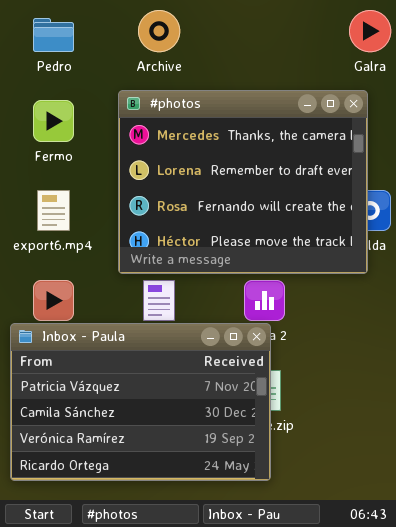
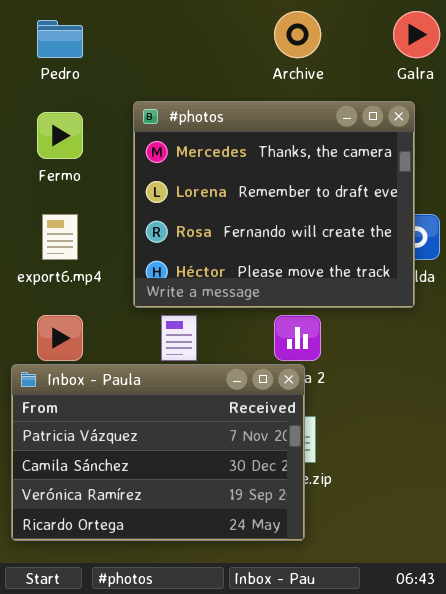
Archive: [138,10,180,52] -> [274,11,321,58], moved

